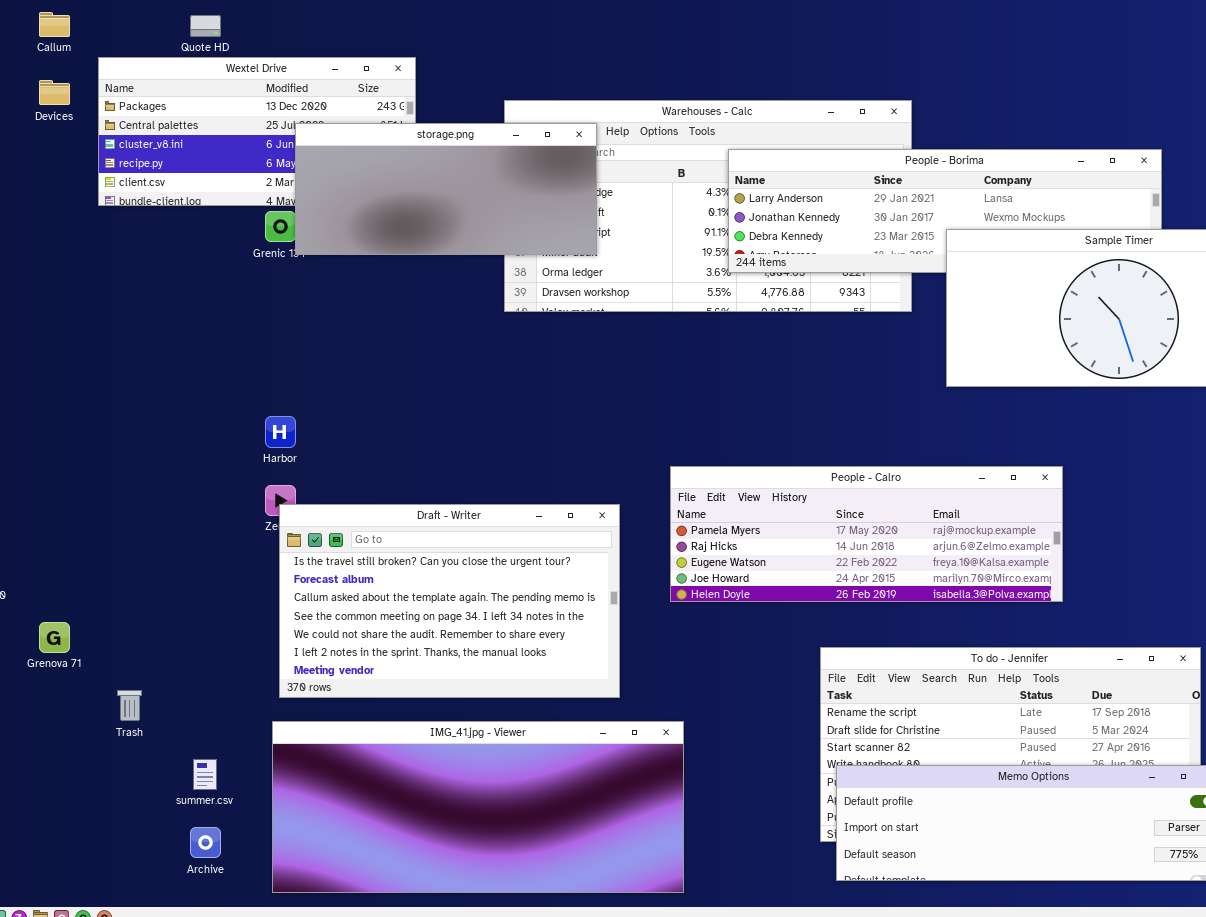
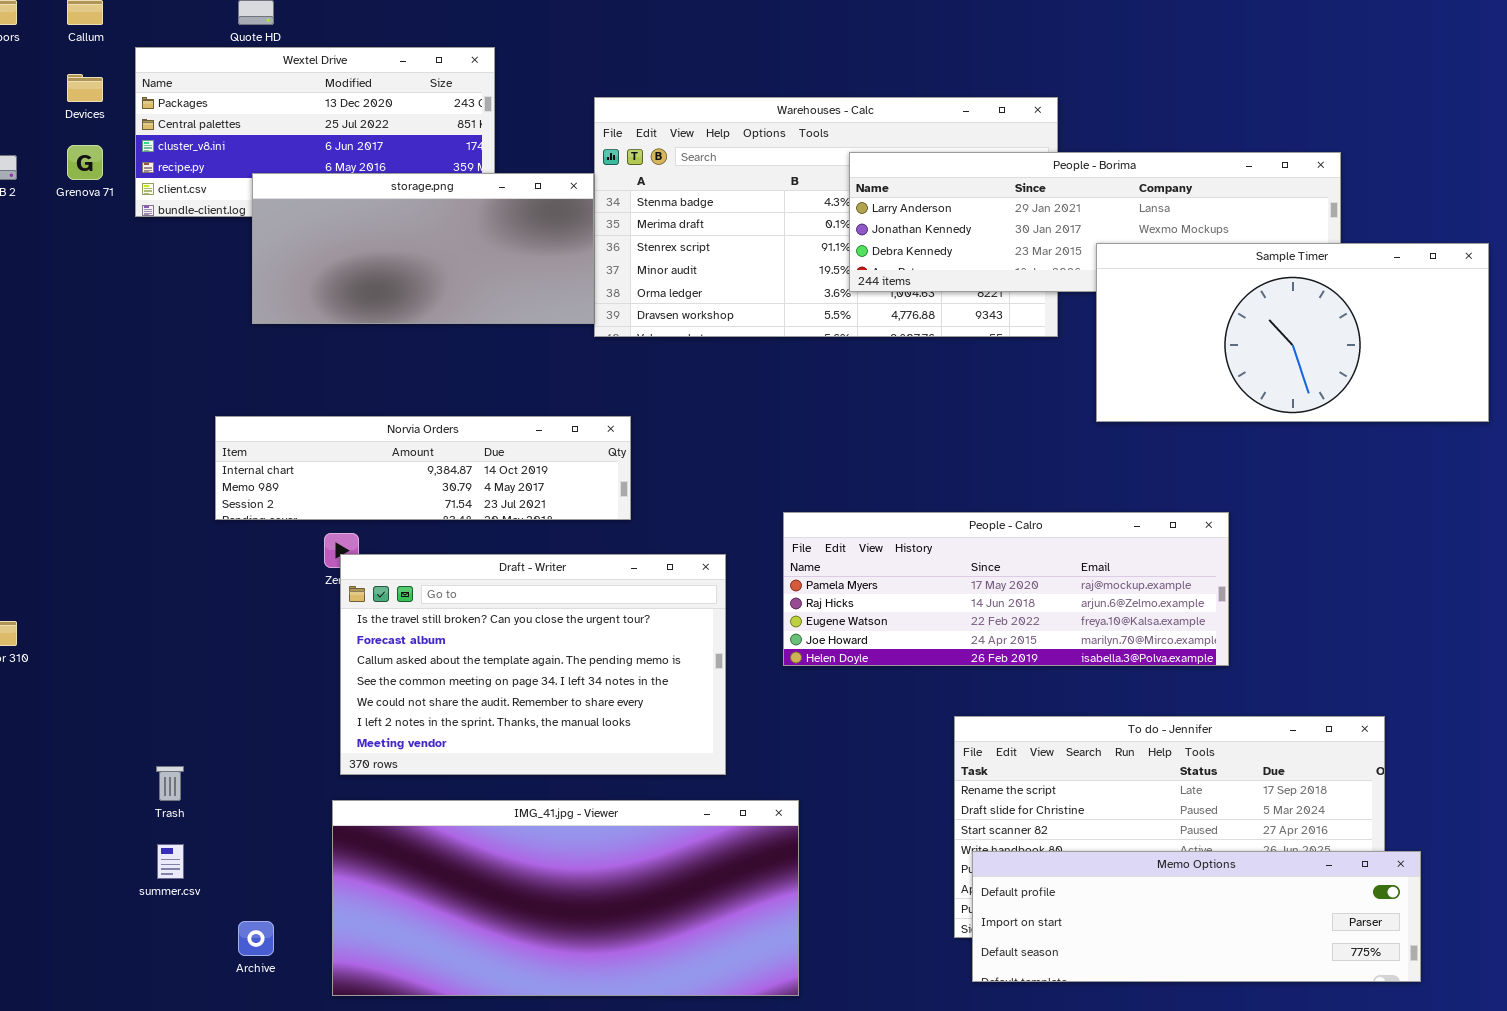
storage.png: [295,123,597,255] -> [252,173,594,324], moved
Norvia Orders: none -> [215,416,631,520], opened
Grenova 71: [39,622,70,653] -> [67,145,103,180], moved
summer.csv: [193,759,217,790] -> [157,844,184,879], moved

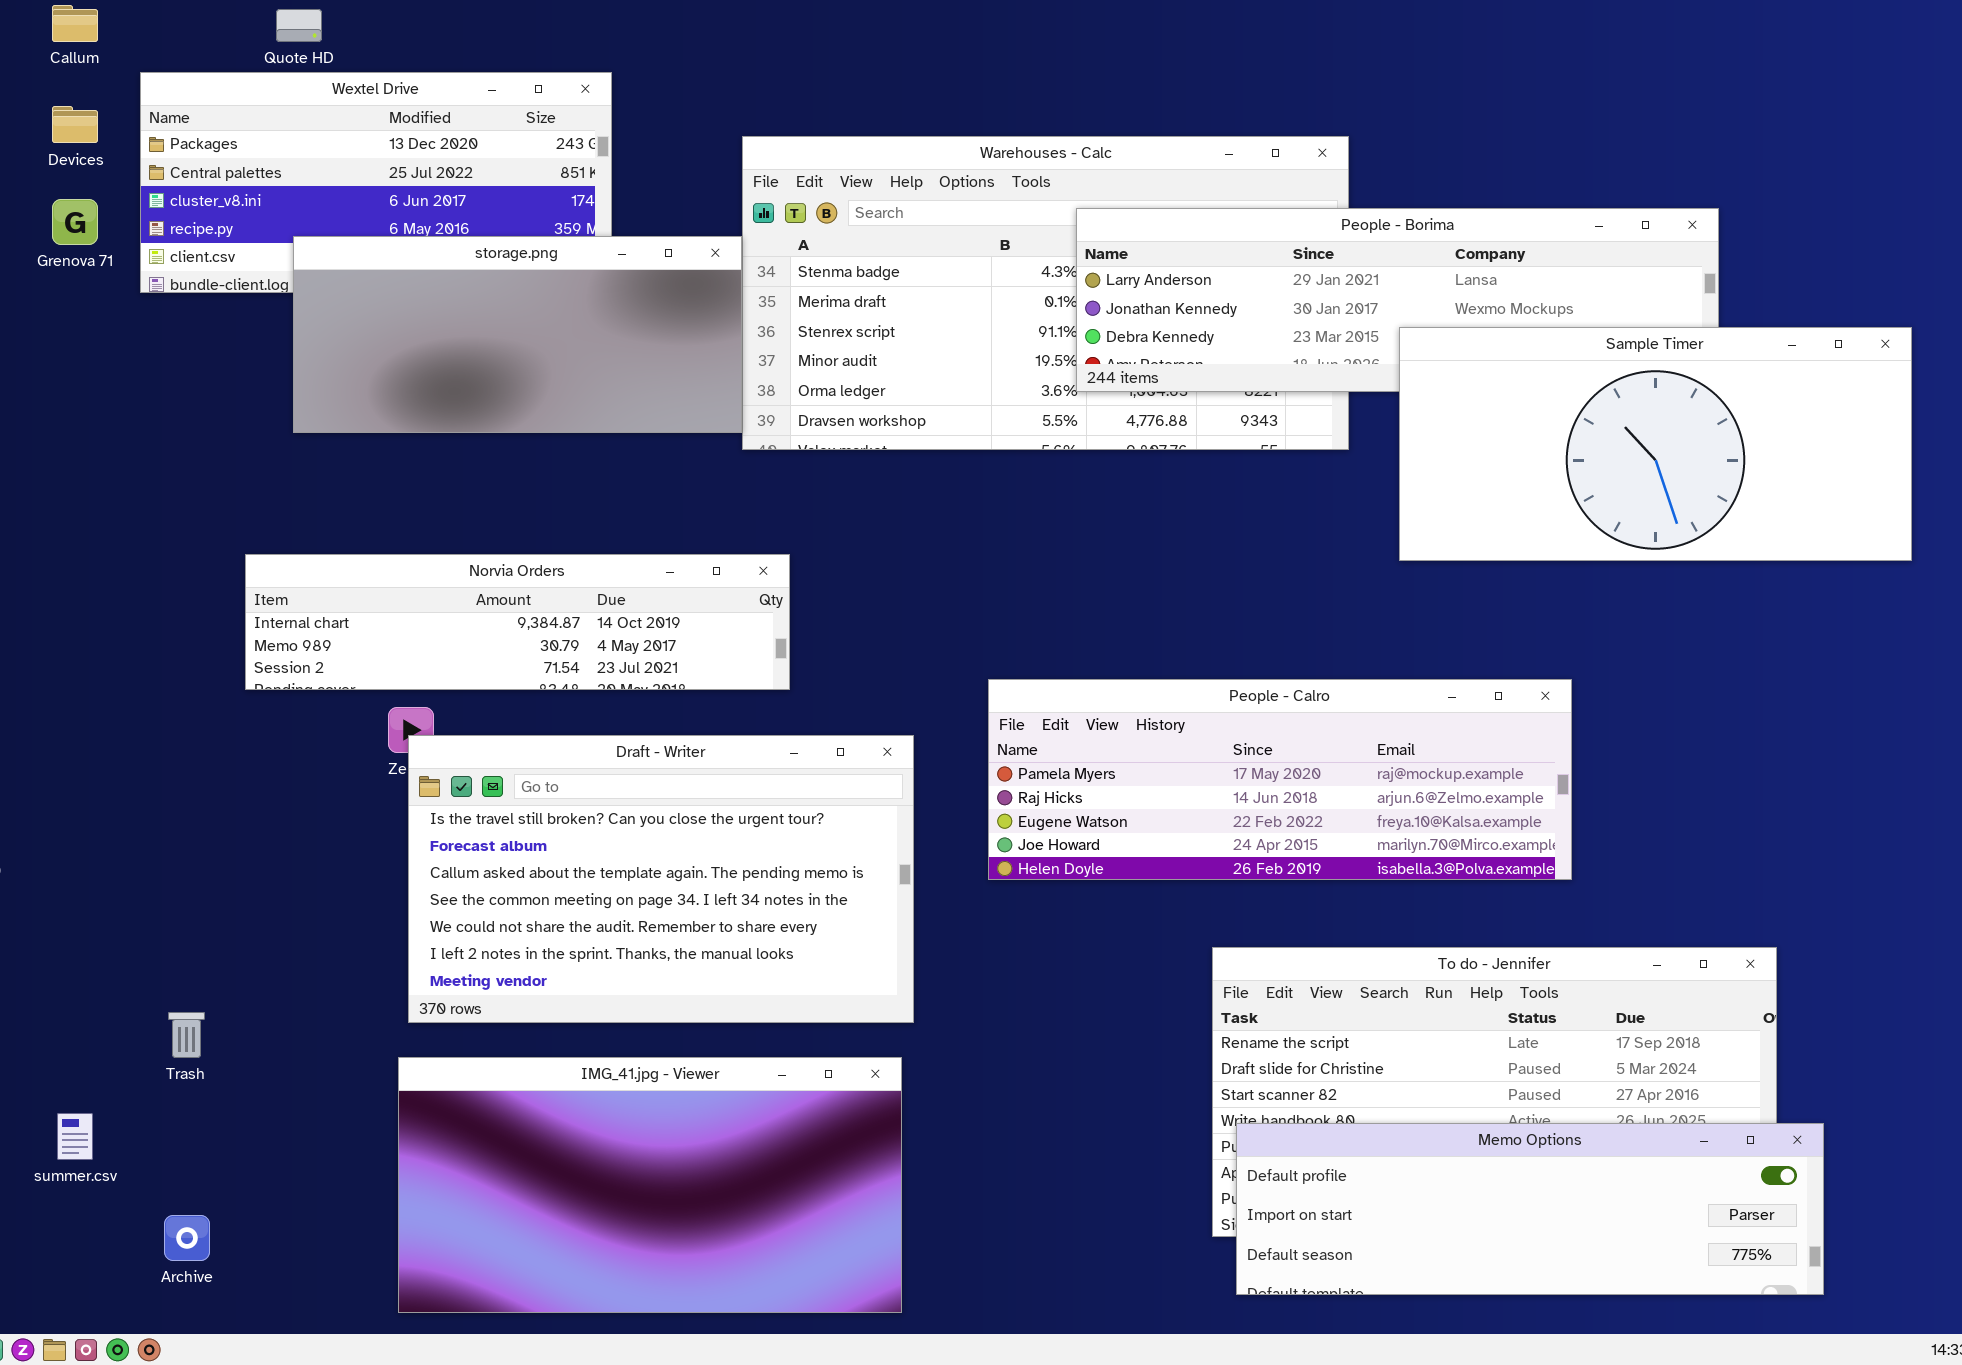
IMG_41.jpg - Viewer: [332,800,799,996] -> [398,1057,902,1313], resized
summer.csv: [157,844,184,879] -> [57,1113,93,1160], moved
Archive: [238,921,274,956] -> [164,1215,210,1261], moved

